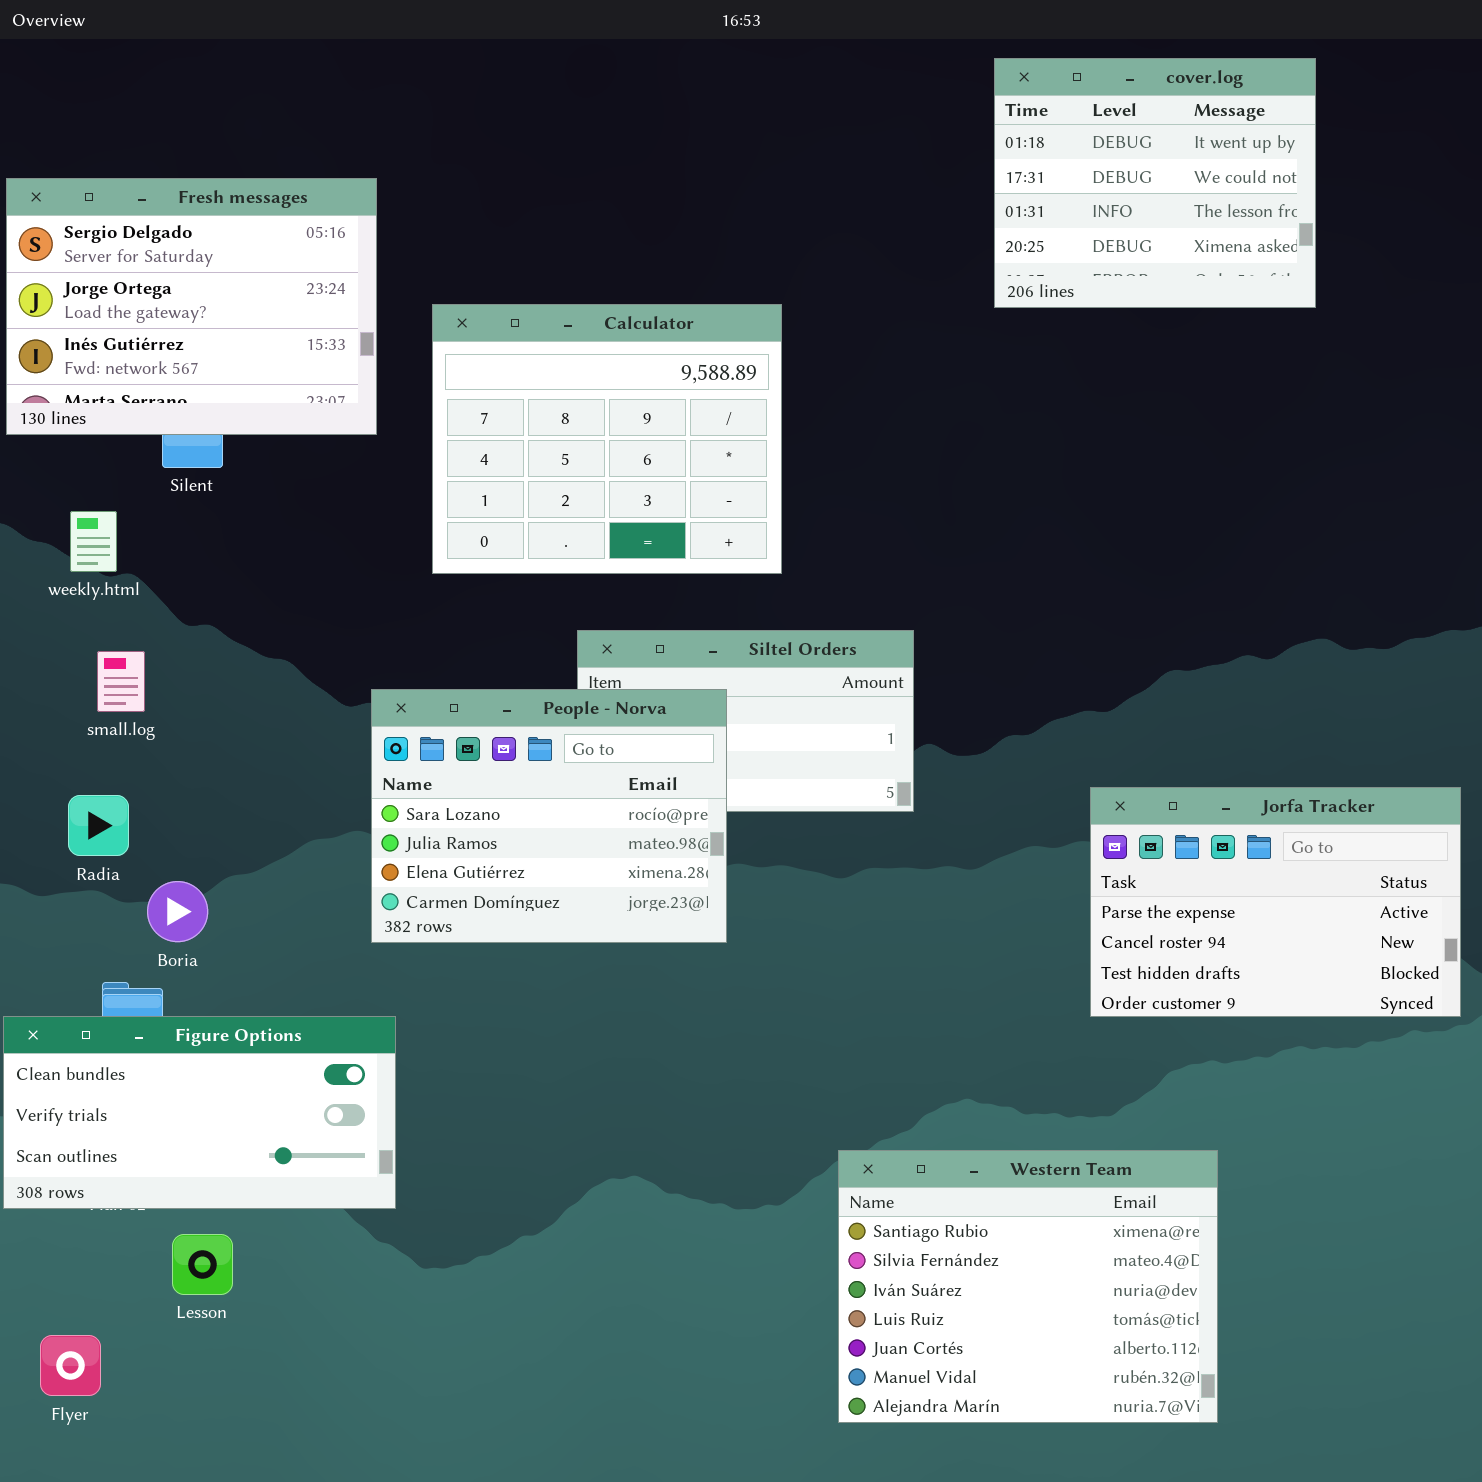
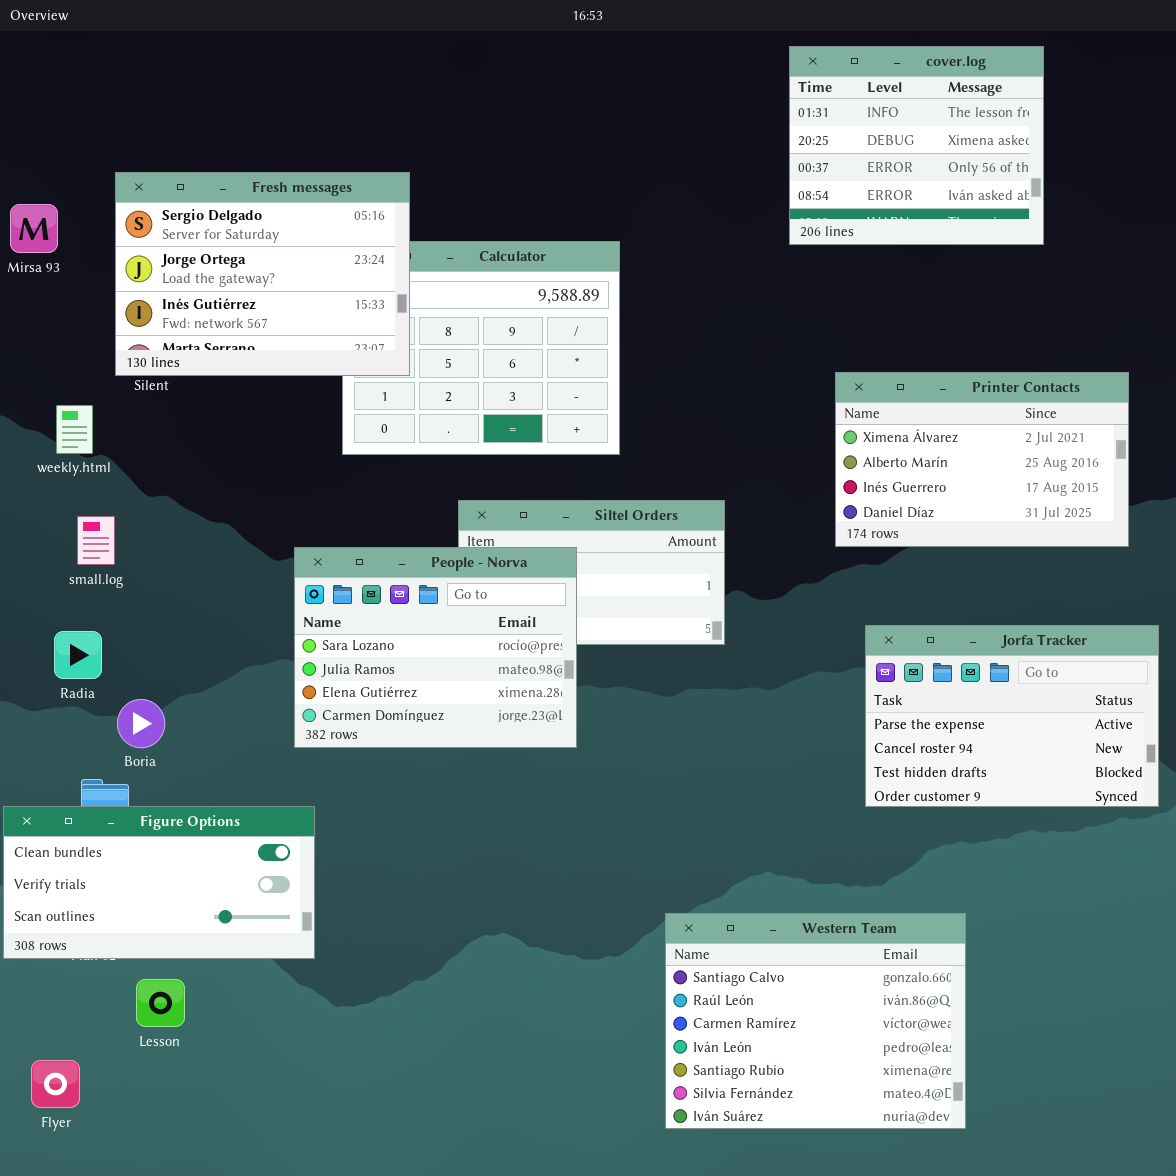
cover.log: [994,58,1316,308] -> [789,46,1044,245], scrolled down 2 rows
Fresh messages: [6,178,377,435] -> [115,172,410,376], moved
Printer Contacts: none -> [835,372,1129,547], opened
Western Team: [838,1150,1218,1423] -> [665,913,966,1129], scrolled up 4 rows

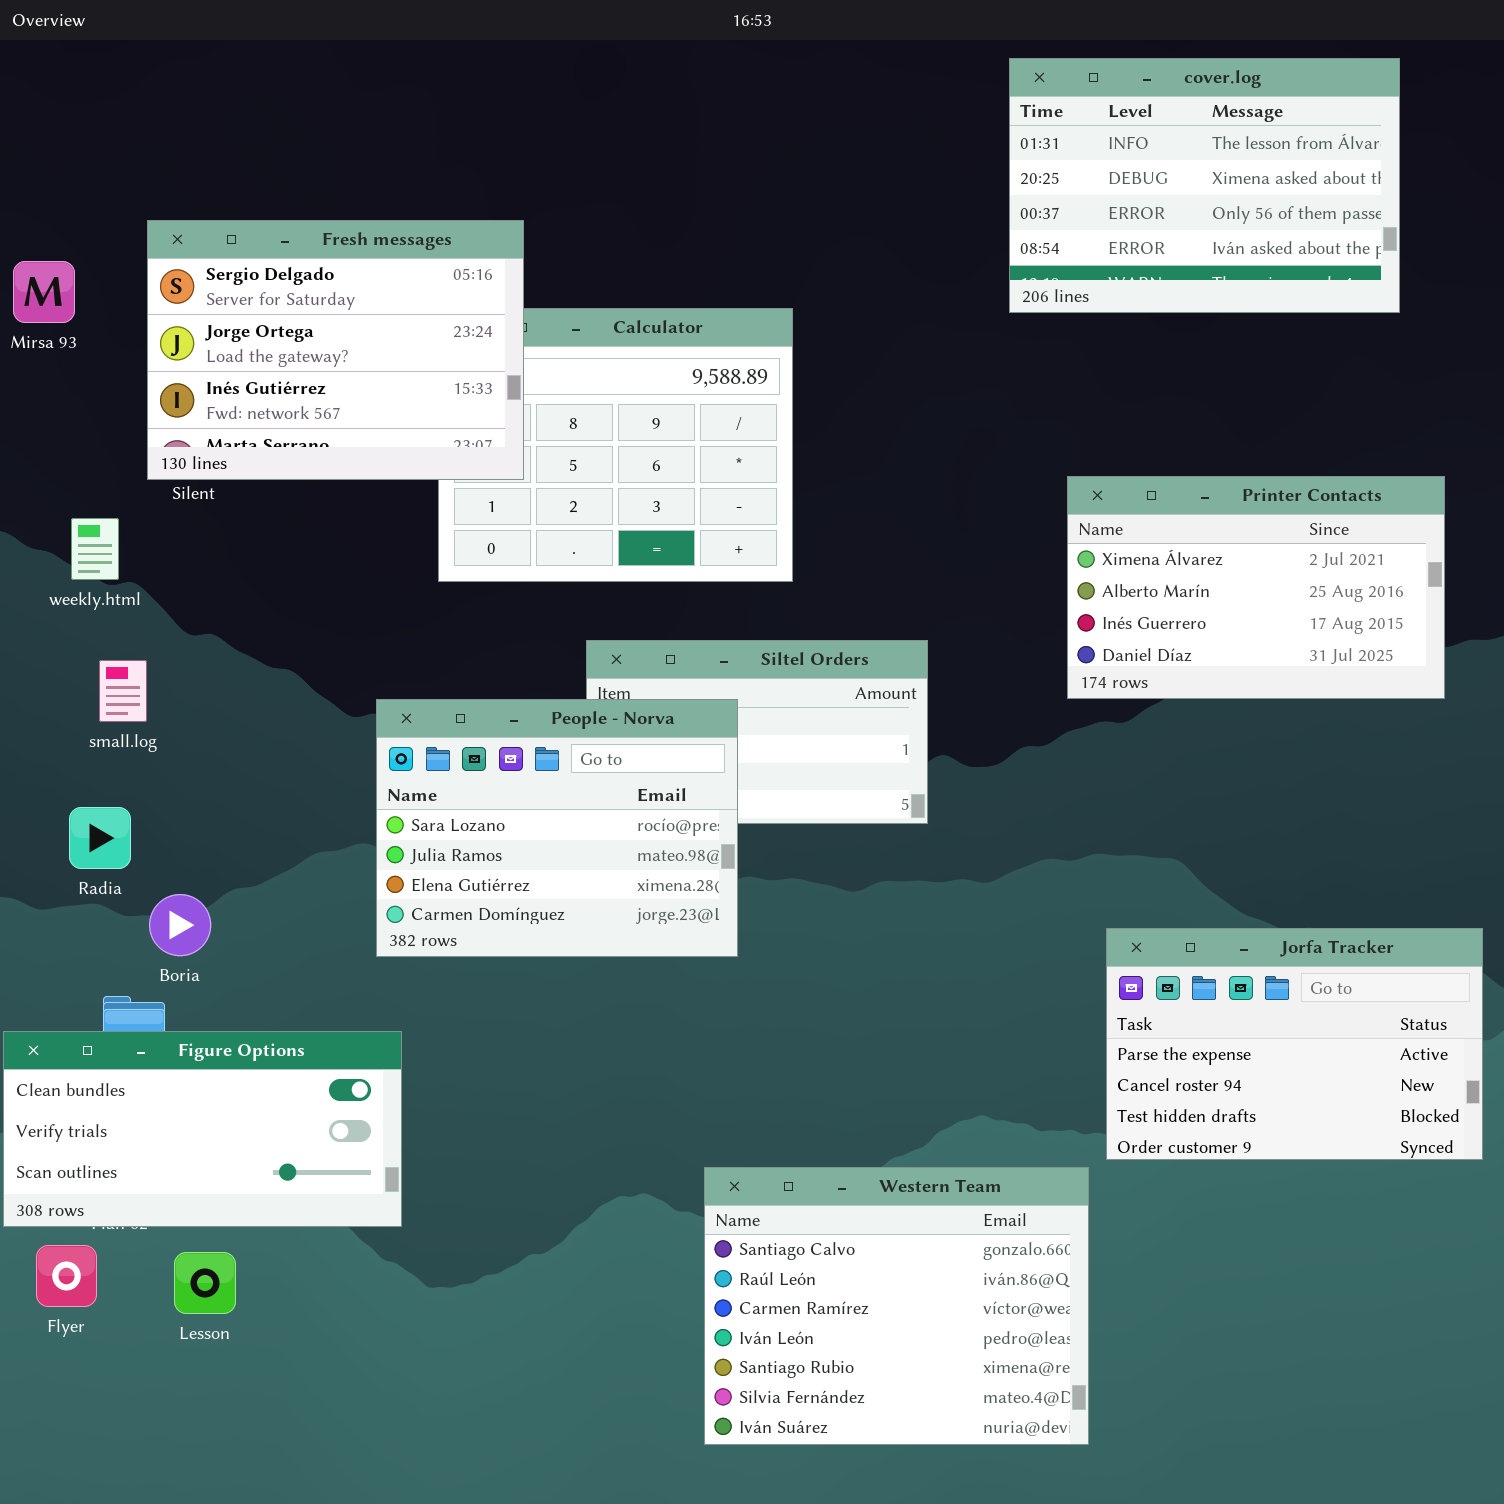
cover.log: [789,46,1044,245] -> [1009,58,1400,313], resized
Jorfa Tracker: [865,625,1159,807] -> [1106,928,1483,1160], moved
Western Team: [665,913,966,1129] -> [704,1167,1089,1445], moved
Flyer: [31,1060,80,1108] -> [36,1245,97,1307], moved

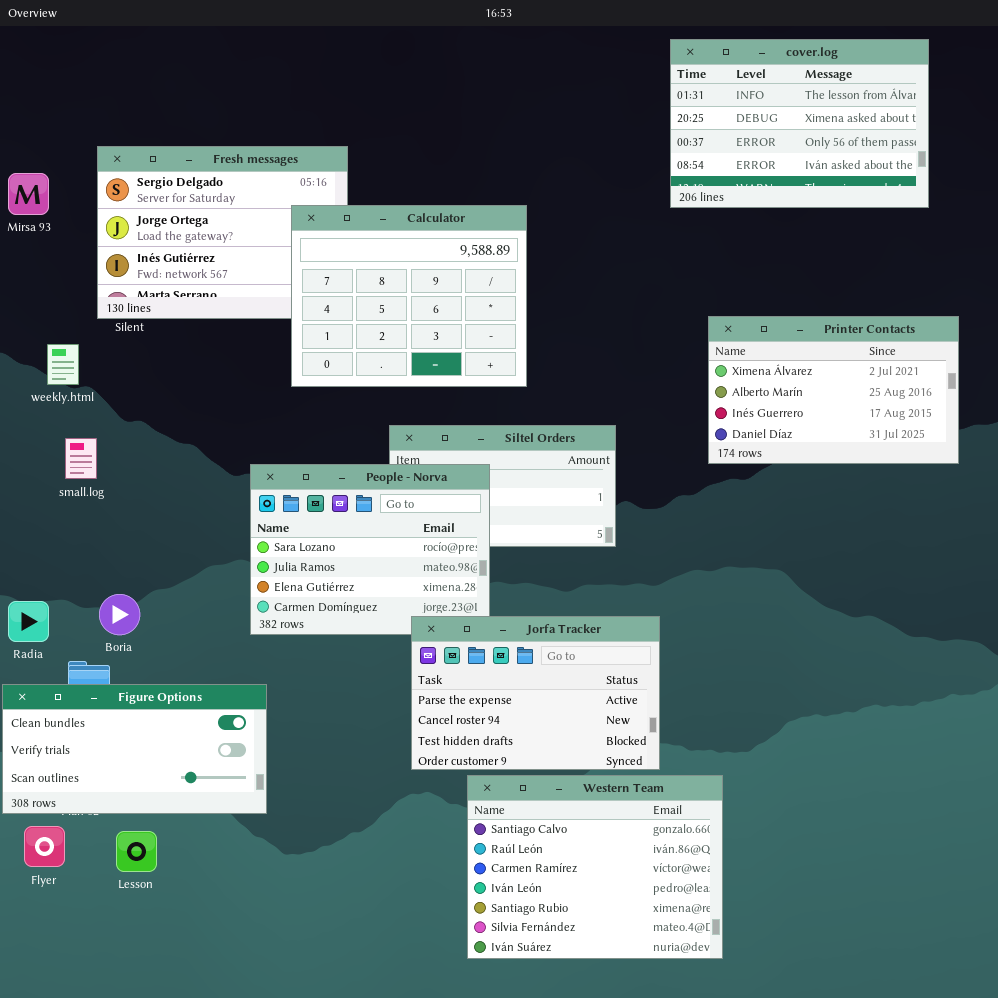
Calculator: [438,308,793,582] -> [291,205,527,387], raised
Radia: [69,807,131,869] -> [8,601,49,642], moved
Jorfa Tracker: [1106,928,1483,1160] -> [411,616,660,770], moved

